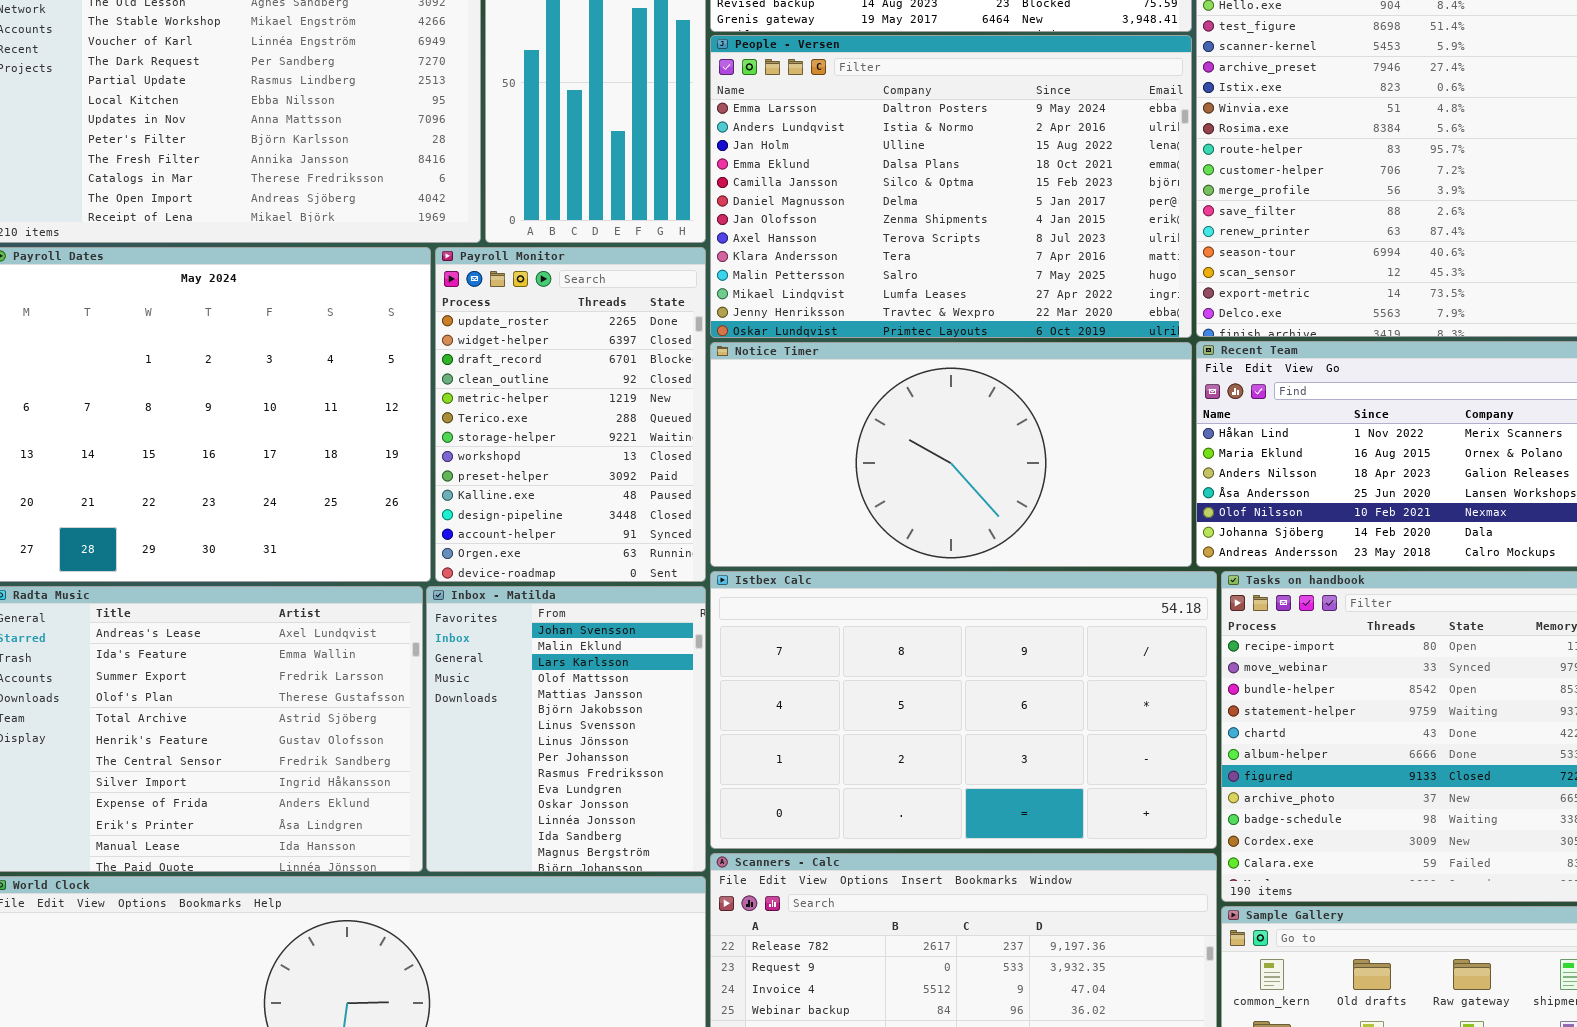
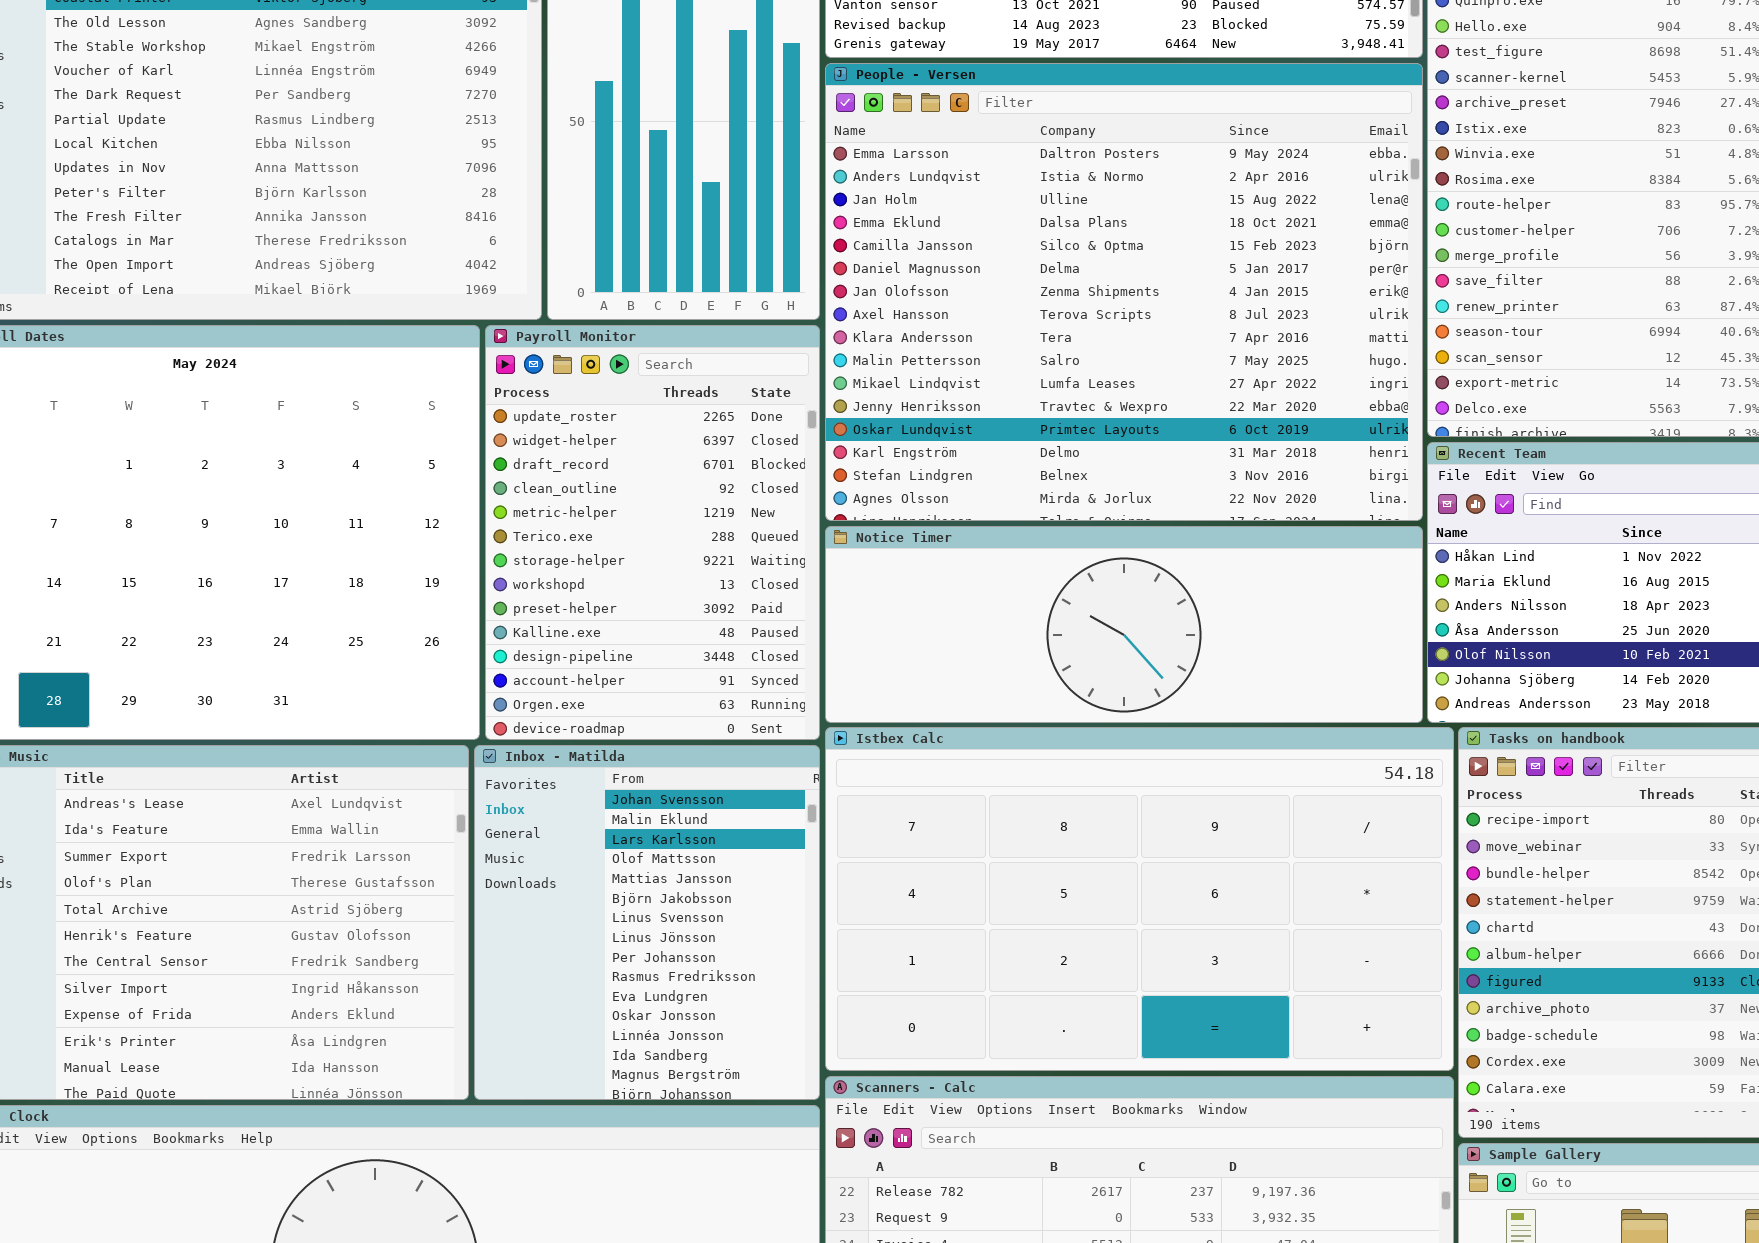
People - Versen: [710,35,1192,338] -> [825,63,1423,521], resized
Notice Timer: [710,342,1192,567] -> [825,526,1423,723], resized

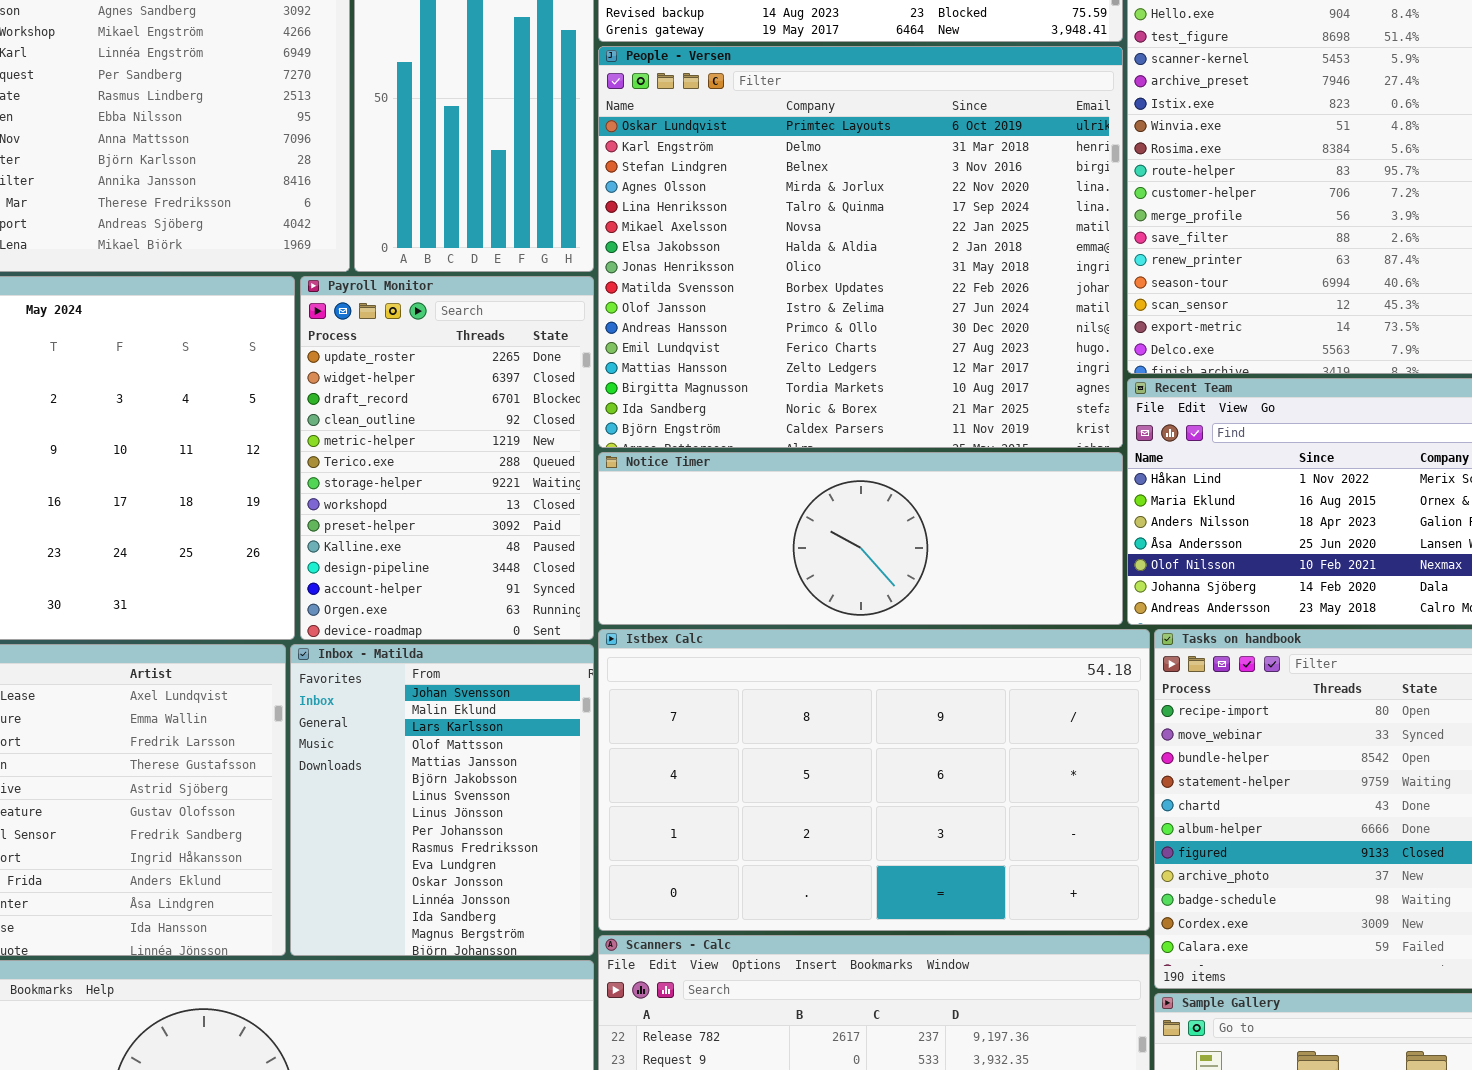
People - Versen: [825,63,1423,521] -> [598,46,1123,448], scrolled down 12 rows

